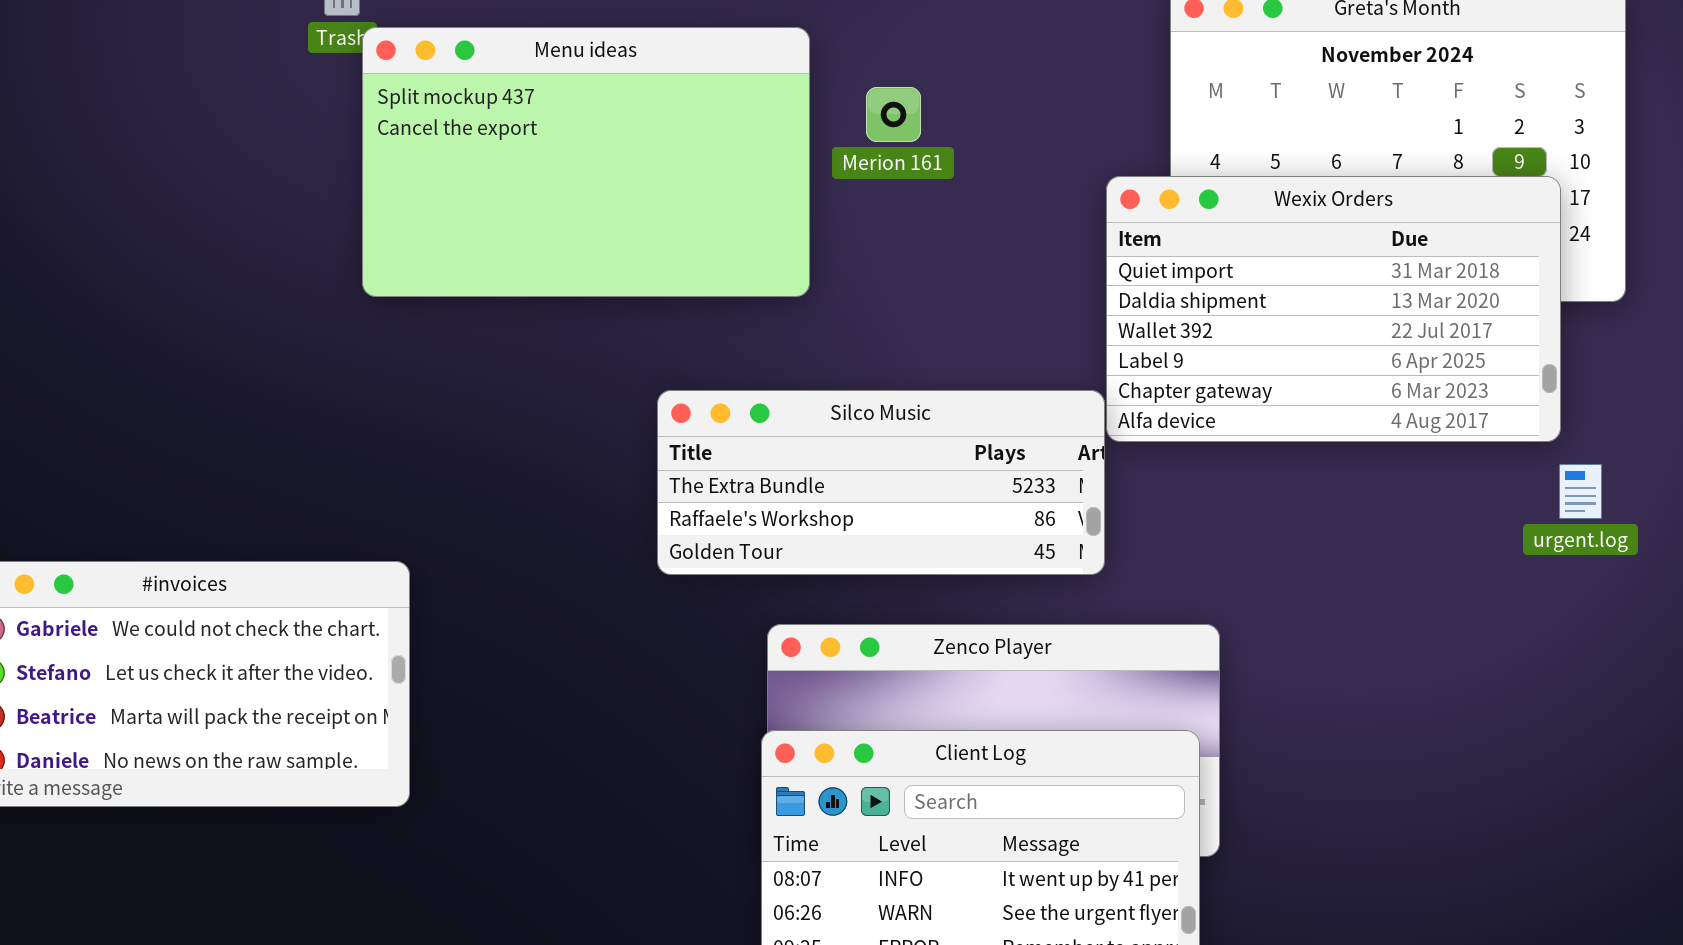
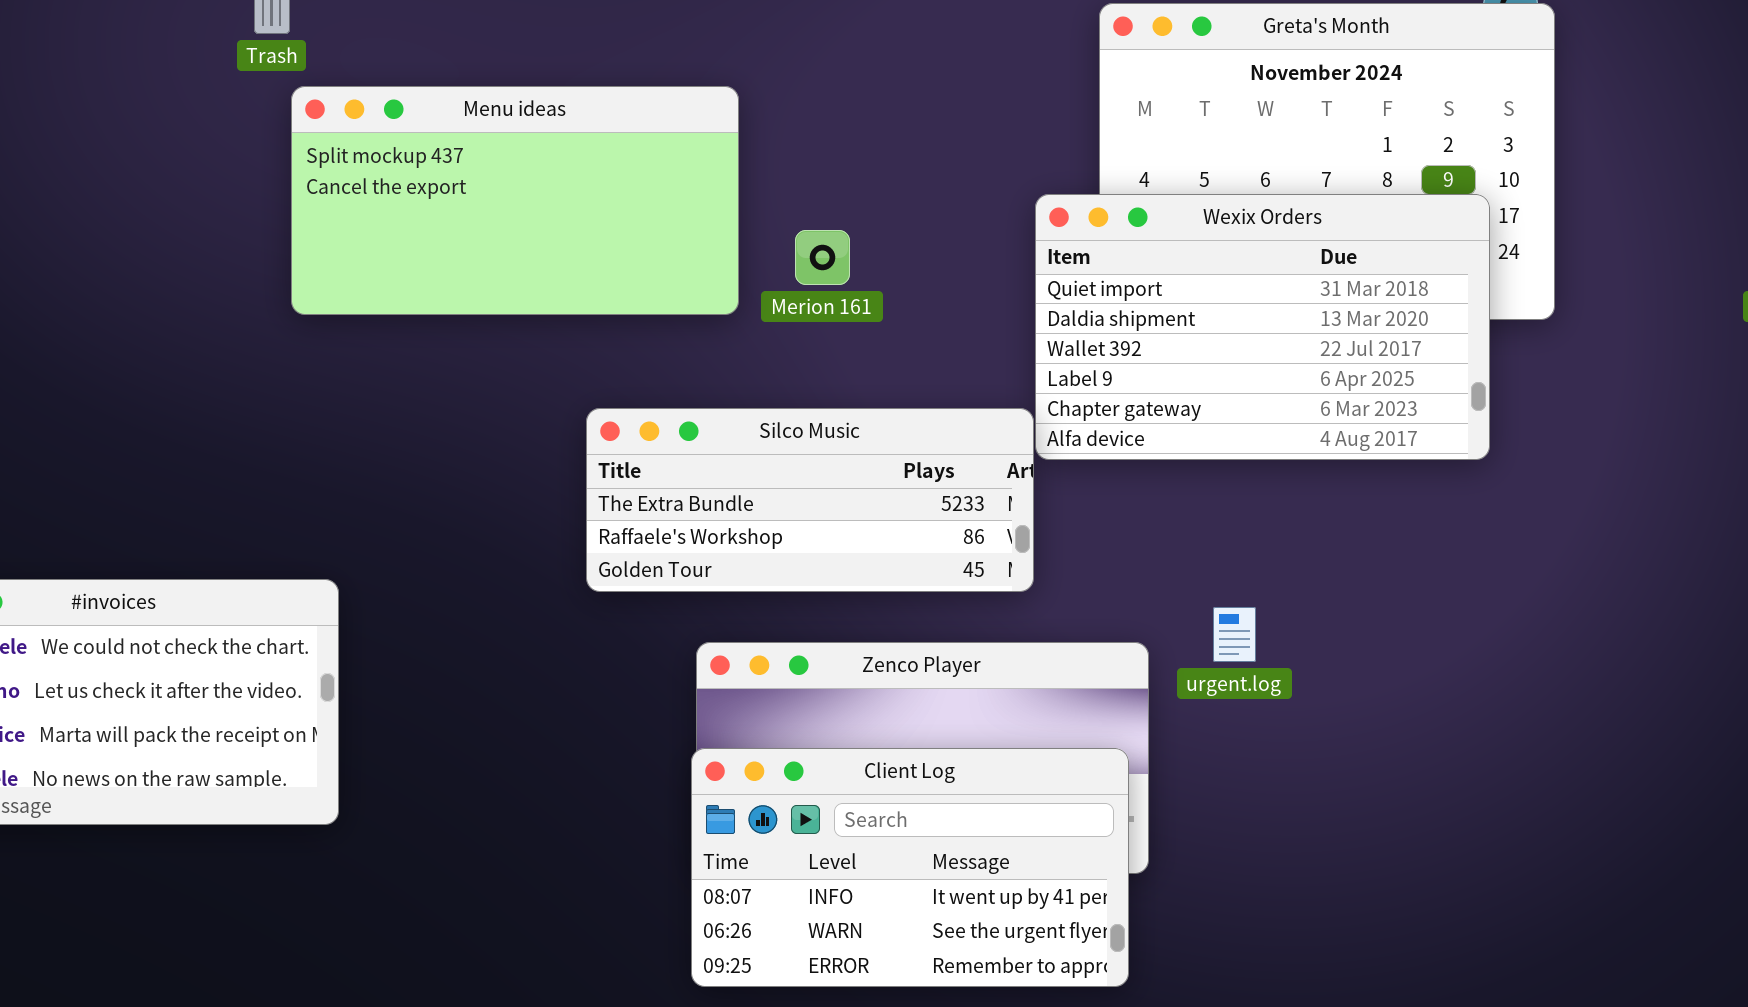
Menu ideas: [362,27,810,297] -> [291,86,739,315], resized
Merion 161: [866,87,921,142] -> [795,230,850,285], moved
urgent.log: [1559,464,1602,519] -> [1213,607,1256,662], moved

